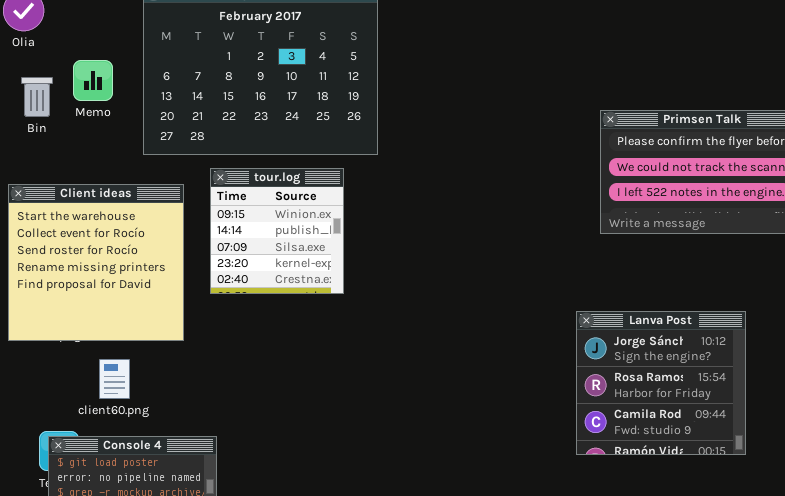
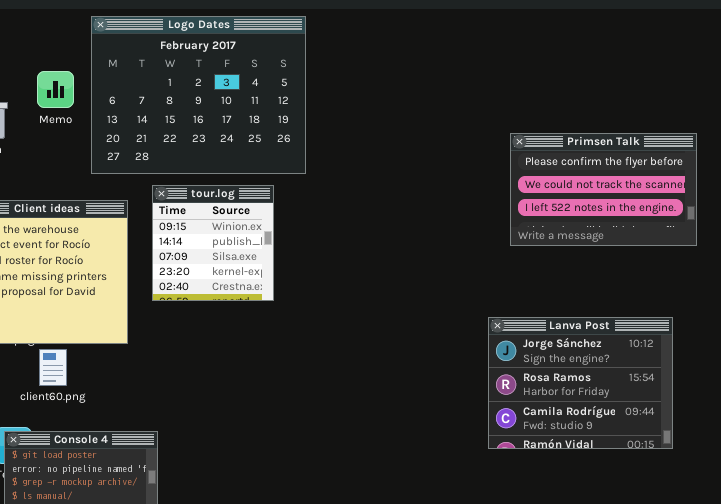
Memo: [73,60,113,101] -> [37,71,74,108], moved
Lanva Post: [576,311,746,455] -> [488,317,673,449], resized
client60.png: [99,359,130,399] -> [39,349,67,386], moved

